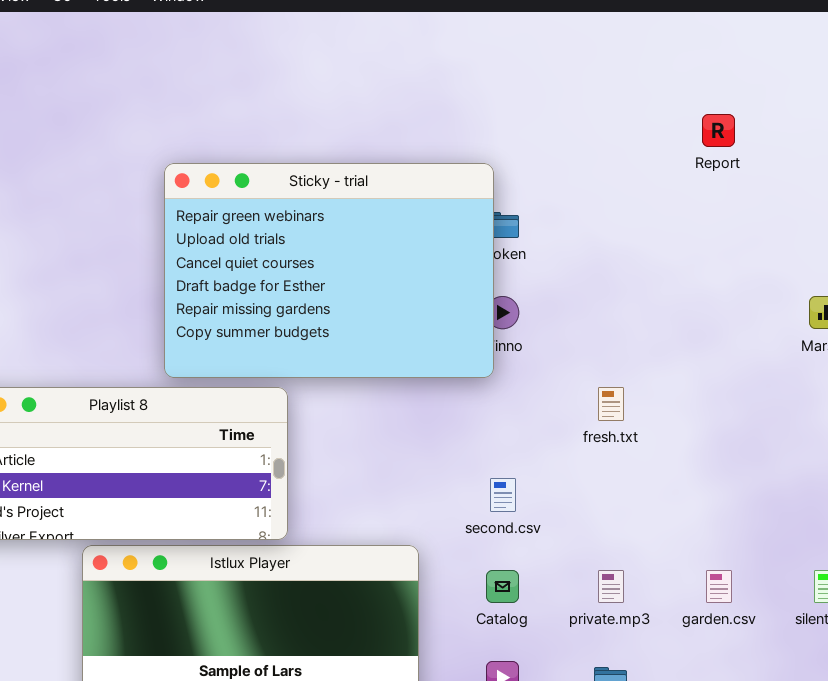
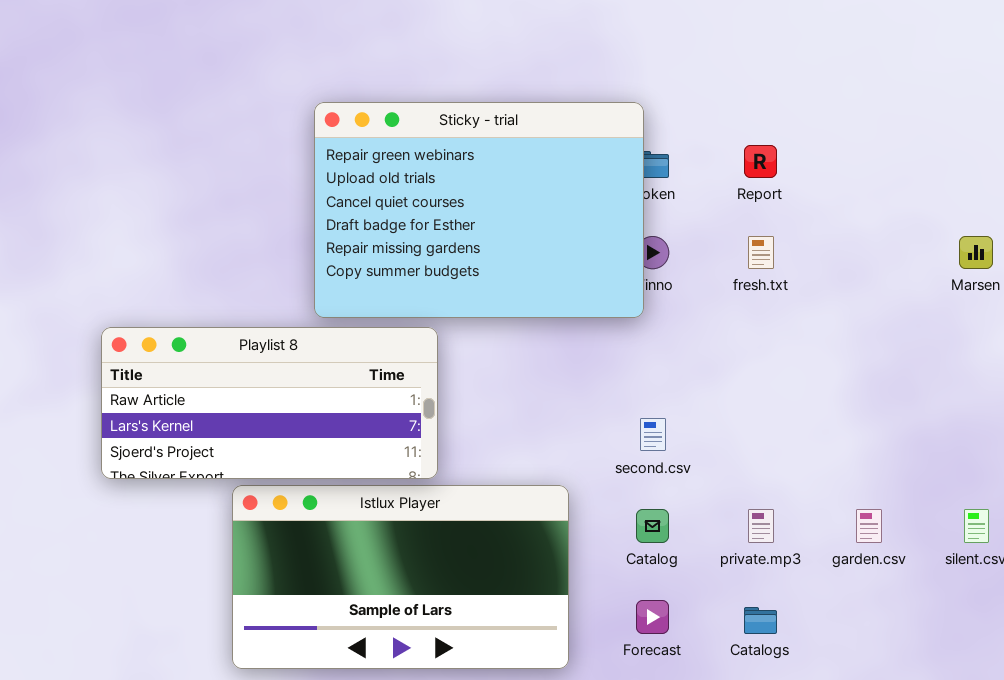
Report: [702,114,735,147] -> [744,145,777,178], moved
fresh.txt: [598,387,624,421] -> [748,236,774,269], moved

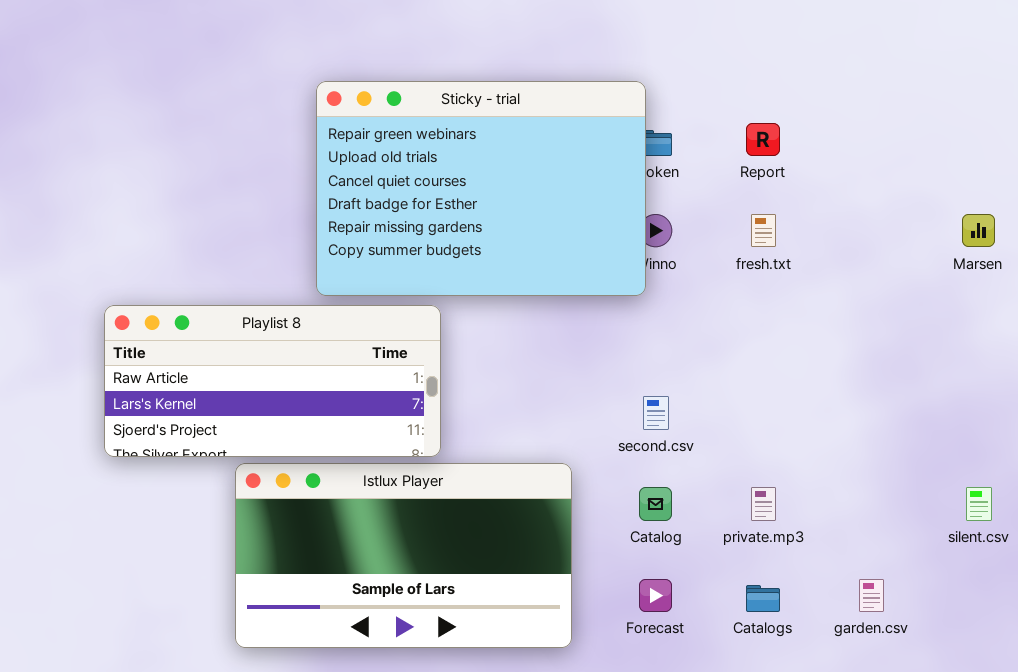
garden.csv: [856,509,882,543] -> [859,579,884,612], moved

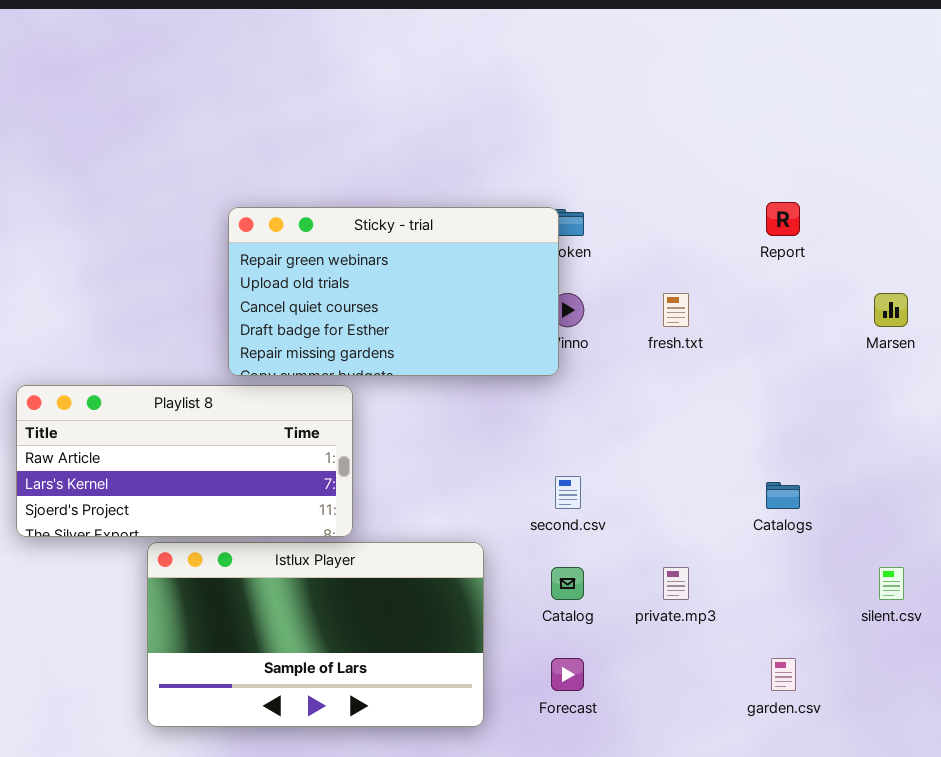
Sticky - trial: [316,81,646,296] -> [228,207,559,376], resized
Report: [746,123,780,156] -> [766,202,800,236], moved
Catalogs: [746,585,780,612] -> [766,482,800,509], moved

